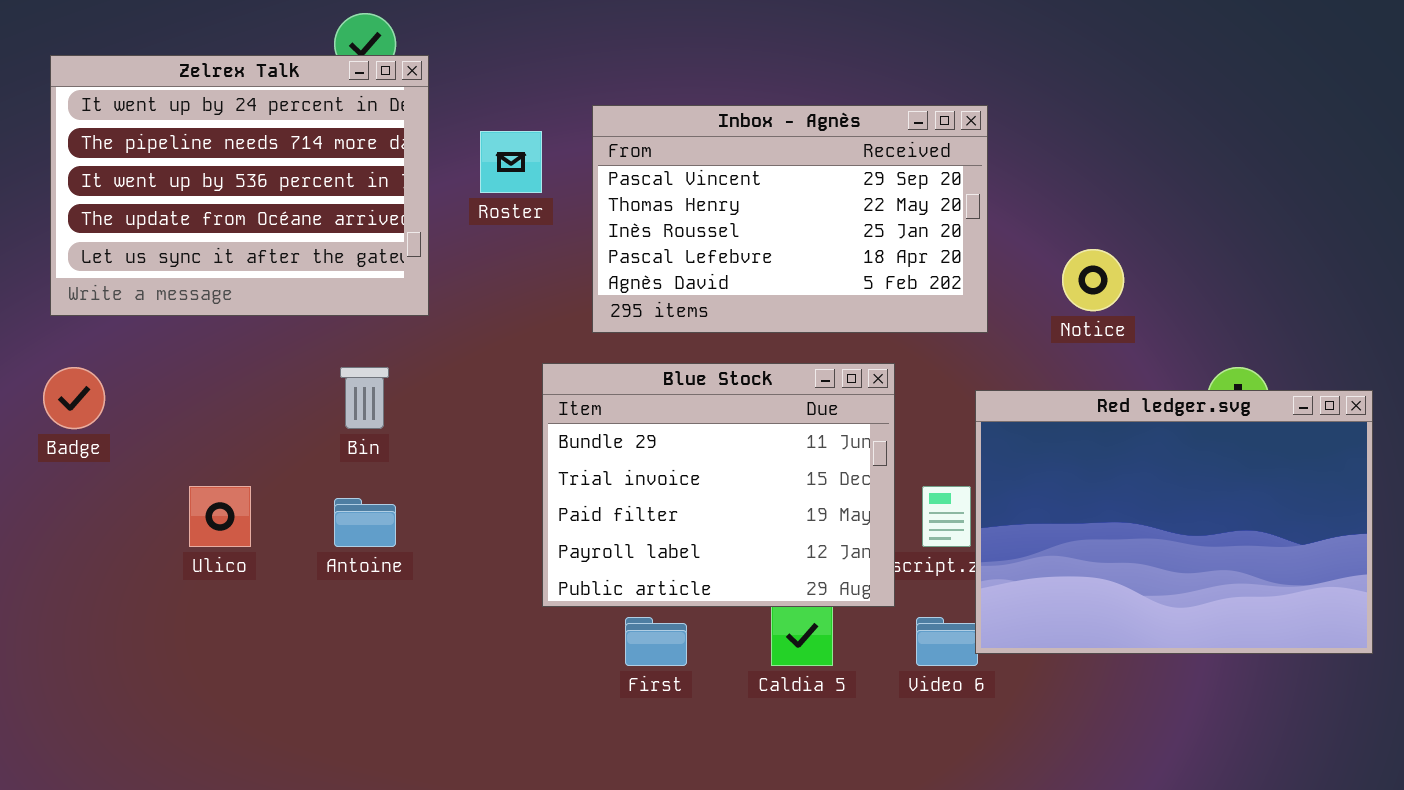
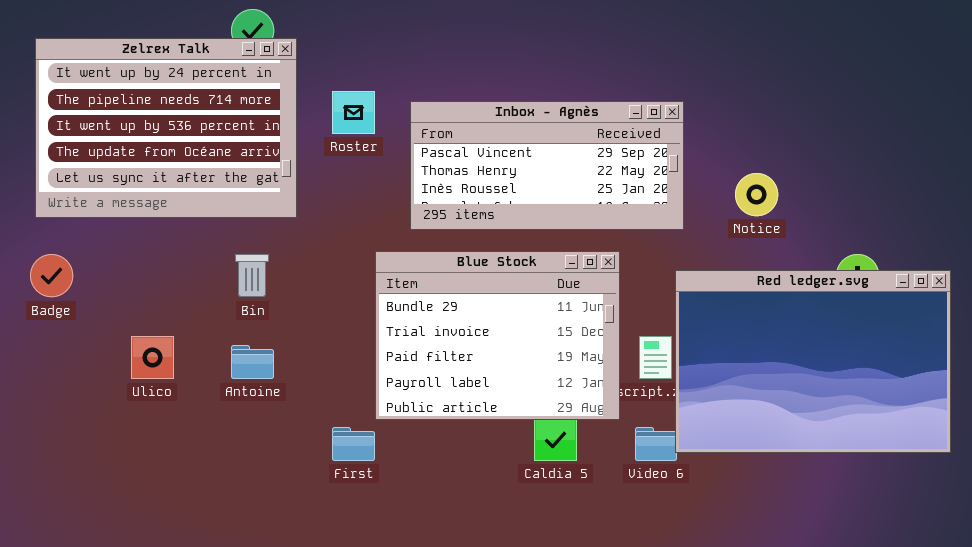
Inbox - Agnès: [592,105,988,333] -> [410,101,684,230], resized
First: [625,617,687,666] -> [332,427,375,461], moved

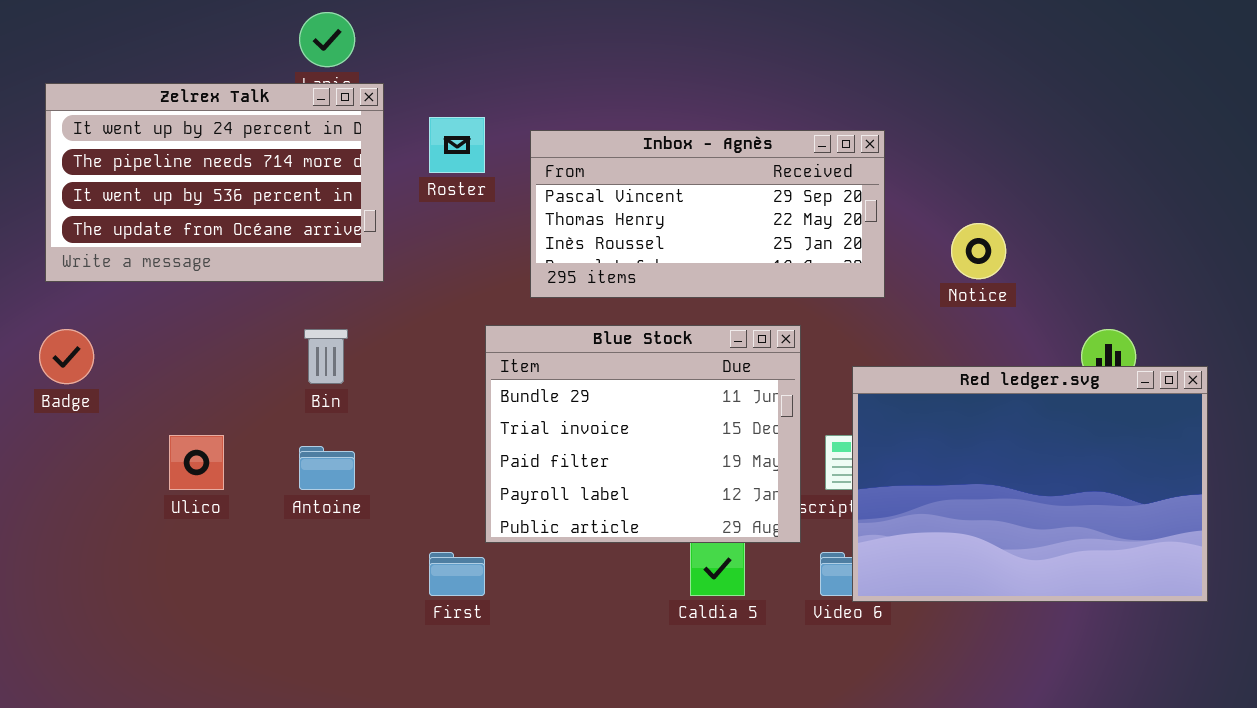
Zelrex Talk: [35,38,297,218] -> [45,83,384,282], resized
Red ledger.svg: [675,270,951,453] -> [852,366,1208,602], moved

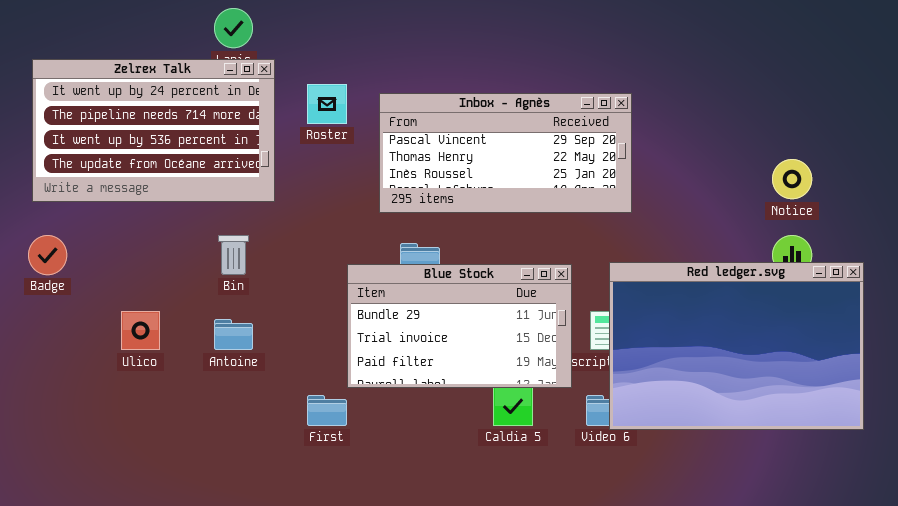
Notice: [951,223,1006,279] -> [772,159,812,199], moved
Blue Stock: [485,325,801,543] -> [347,264,572,388], resized

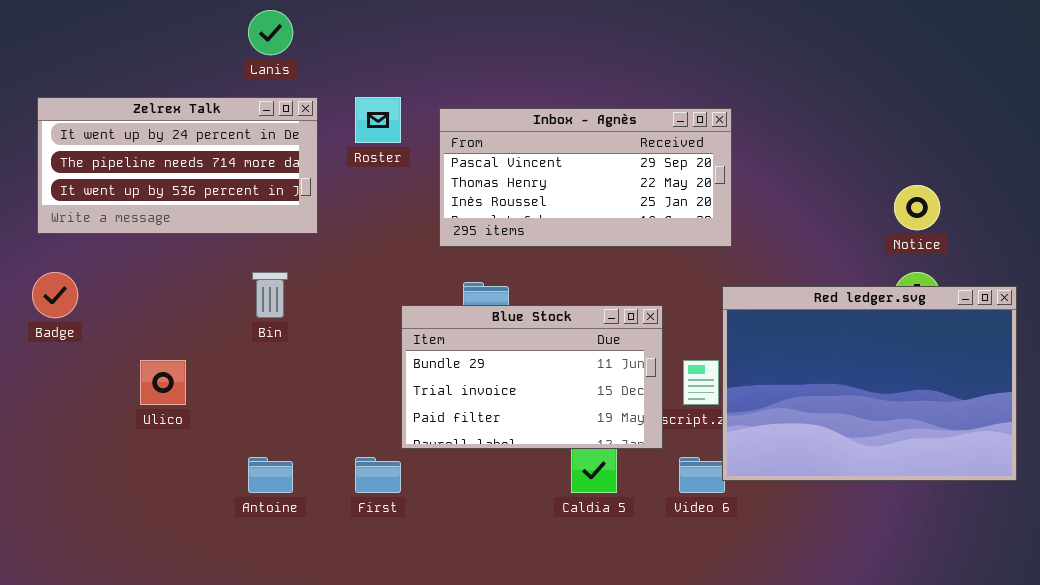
Zelrex Talk: [32,59,275,202] -> [37,97,318,234], resized
Red ledger.svg: [609,262,864,430] -> [722,286,1017,481], moved
Antoine: [214,319,253,350] -> [248,457,293,493], moved

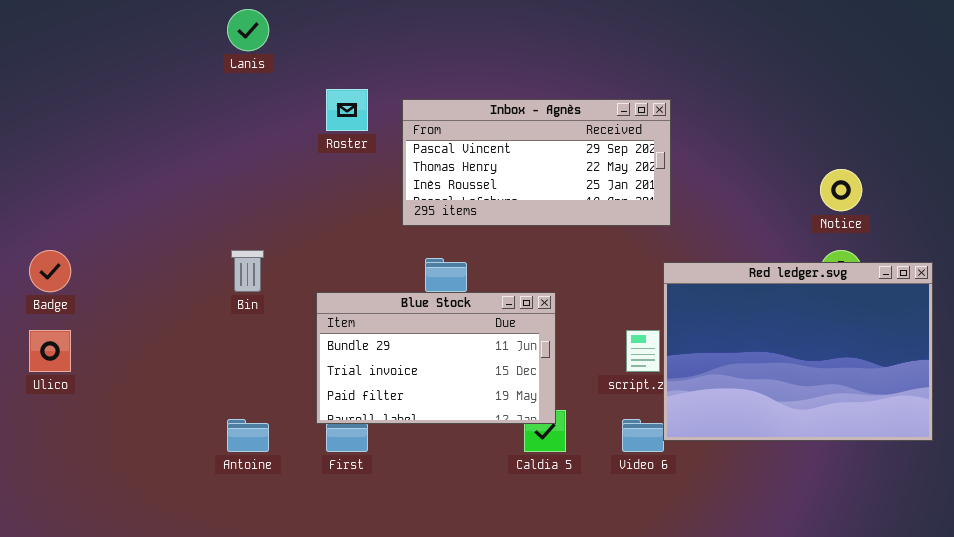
Zelrex Talk: [37,97,318,234] -> none, closed
Blue Stock: [401,305,663,449] -> [316,292,556,424], moved
Ulico: [140,360,186,405] -> [29,330,71,372], moved

